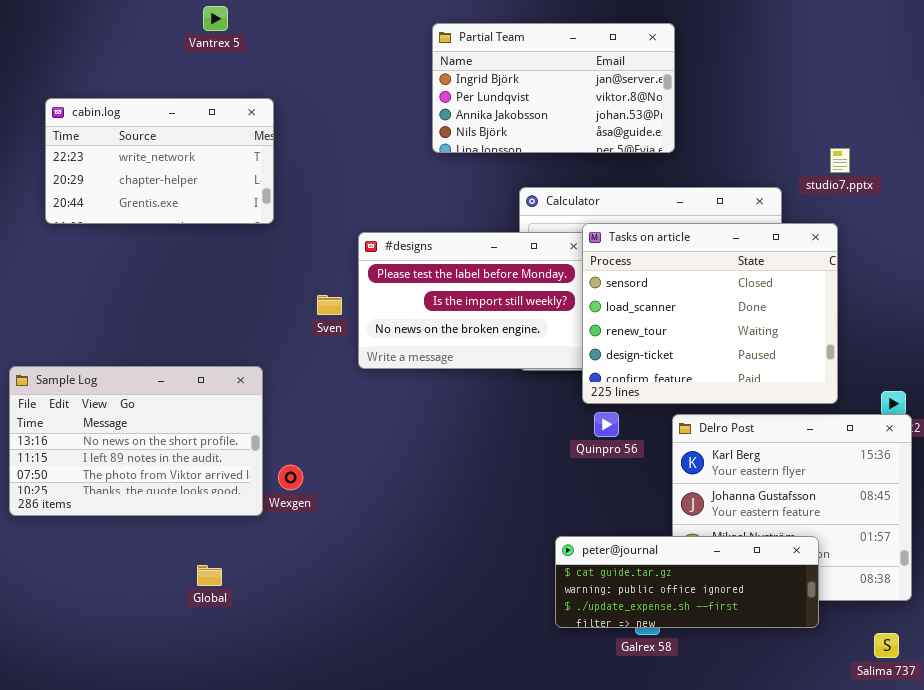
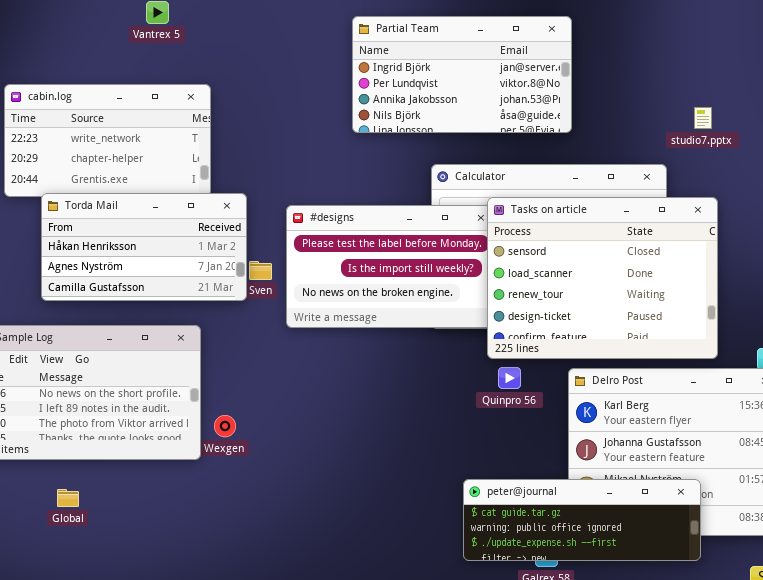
studio7.pptx: [830,148,850,173] -> [694,107,712,129], moved
Torda Mail: none -> [41,193,247,301], opened
Global: [197,565,222,586] -> [57,489,79,507], moved

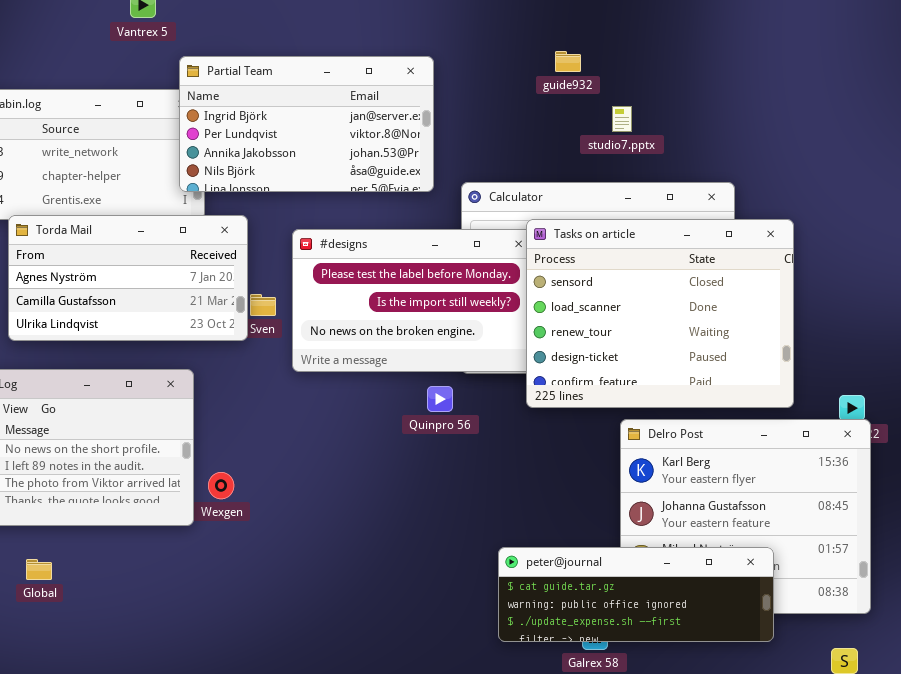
Partial Team: [352,16,572,133] -> [179,56,434,192], moved
studio7.pptx: [694,107,712,129] -> [612,106,632,132], moved
Torda Mail: [41,193,247,301] -> [8,215,248,341], scrolled down 1 row
Quinpro 56: [498,367,521,389] -> [427,386,453,412], moved

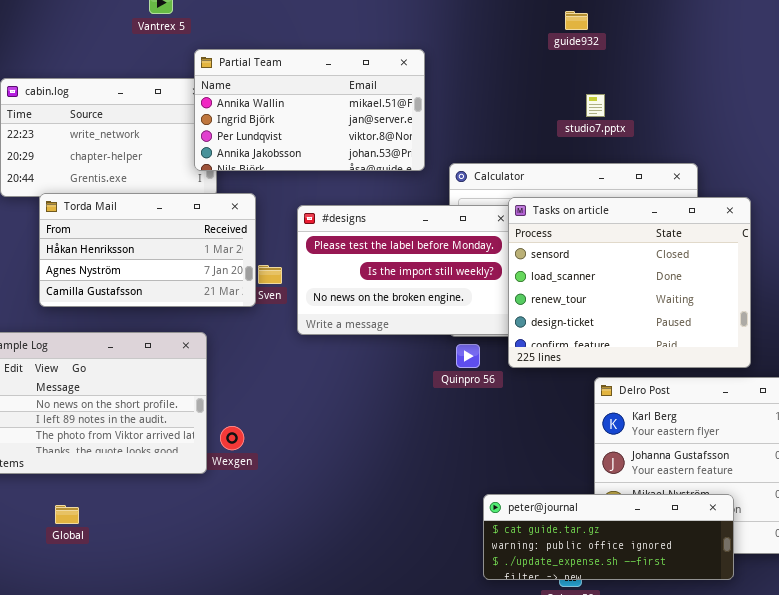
guide932: [555,51,581,72] -> [565,11,588,30], moved
Partial Team: [179,56,434,192] -> [194,49,425,171], scrolled up 1 row
Torda Mail: [8,215,248,341] -> [39,193,256,307], scrolled up 1 row
Quinpro 56: [427,386,453,412] -> [456,344,480,368], moved

